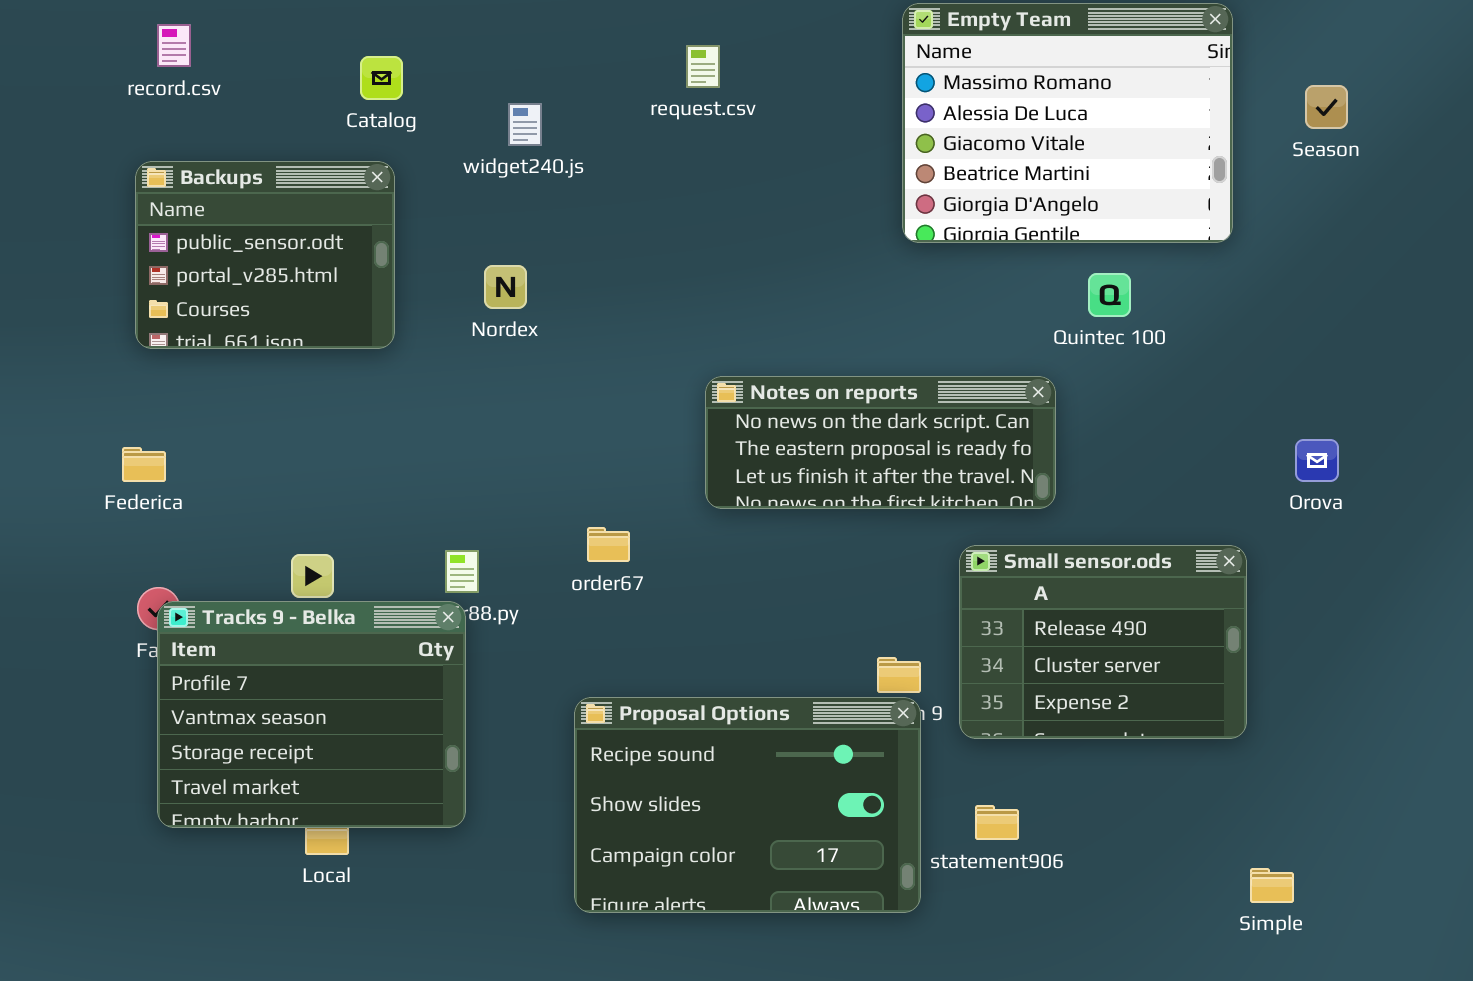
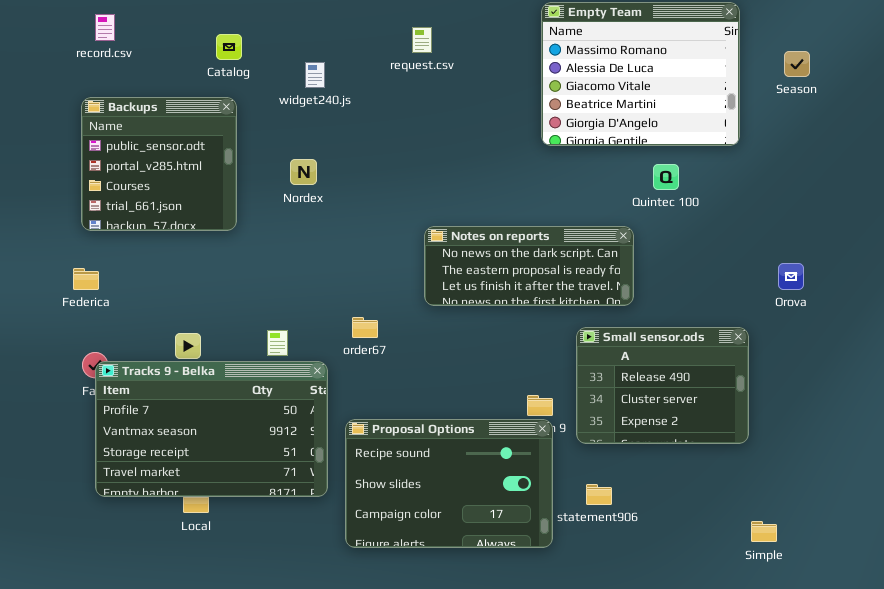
Backups: [135,161,395,349] -> [81,97,237,231], resized
Tracks 9 - Belka: [157,601,466,828] -> [95,361,328,497], resized

